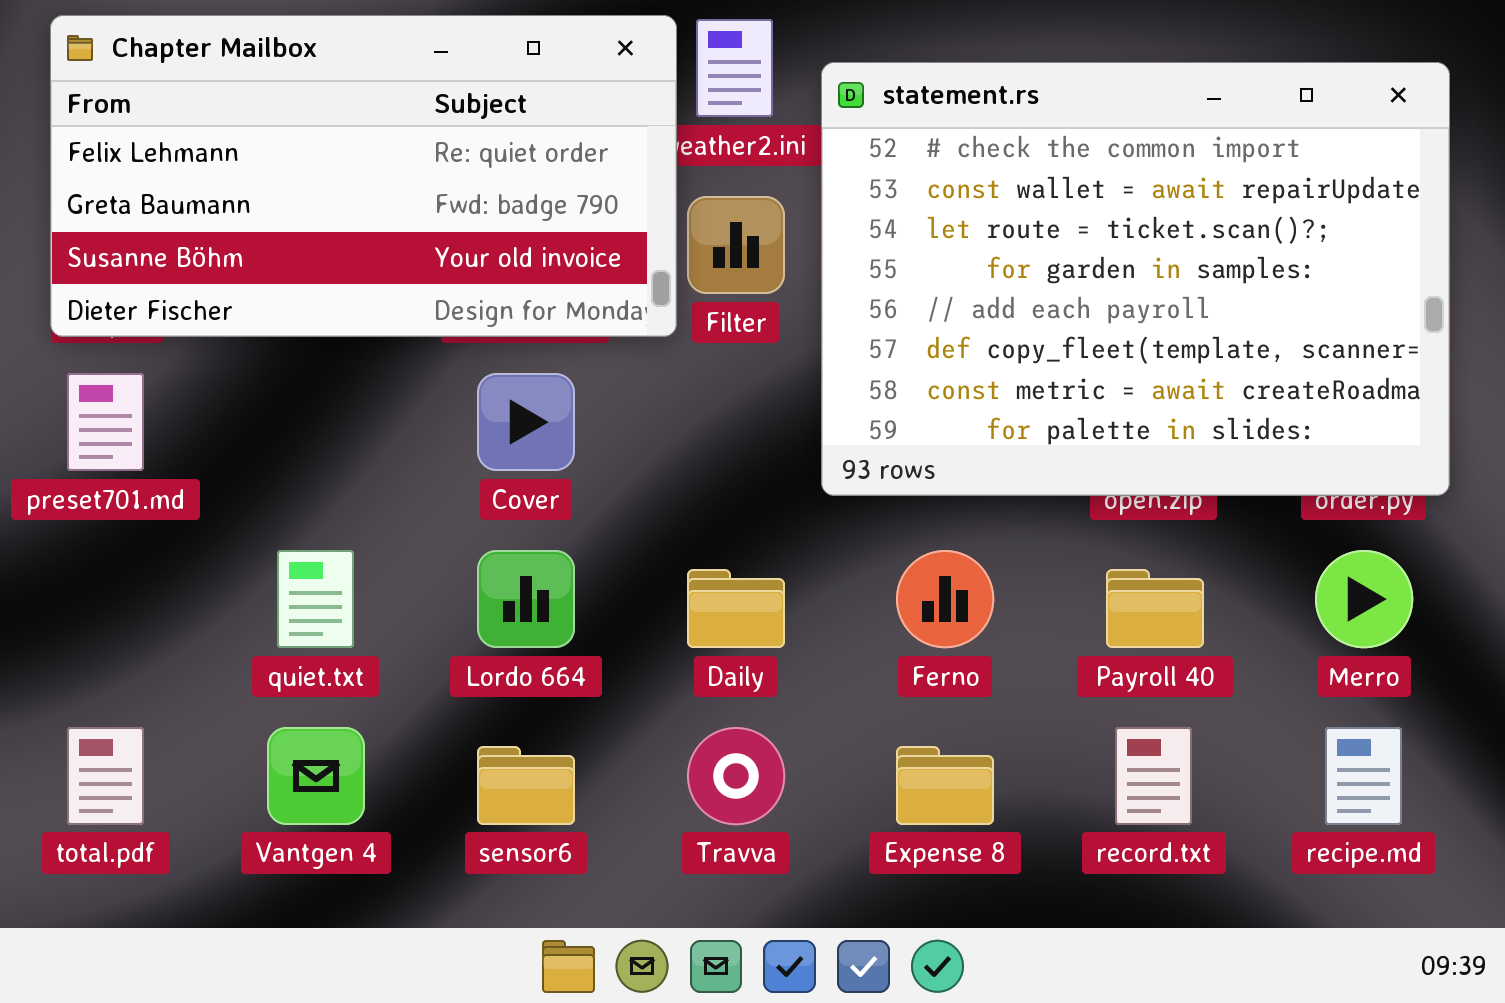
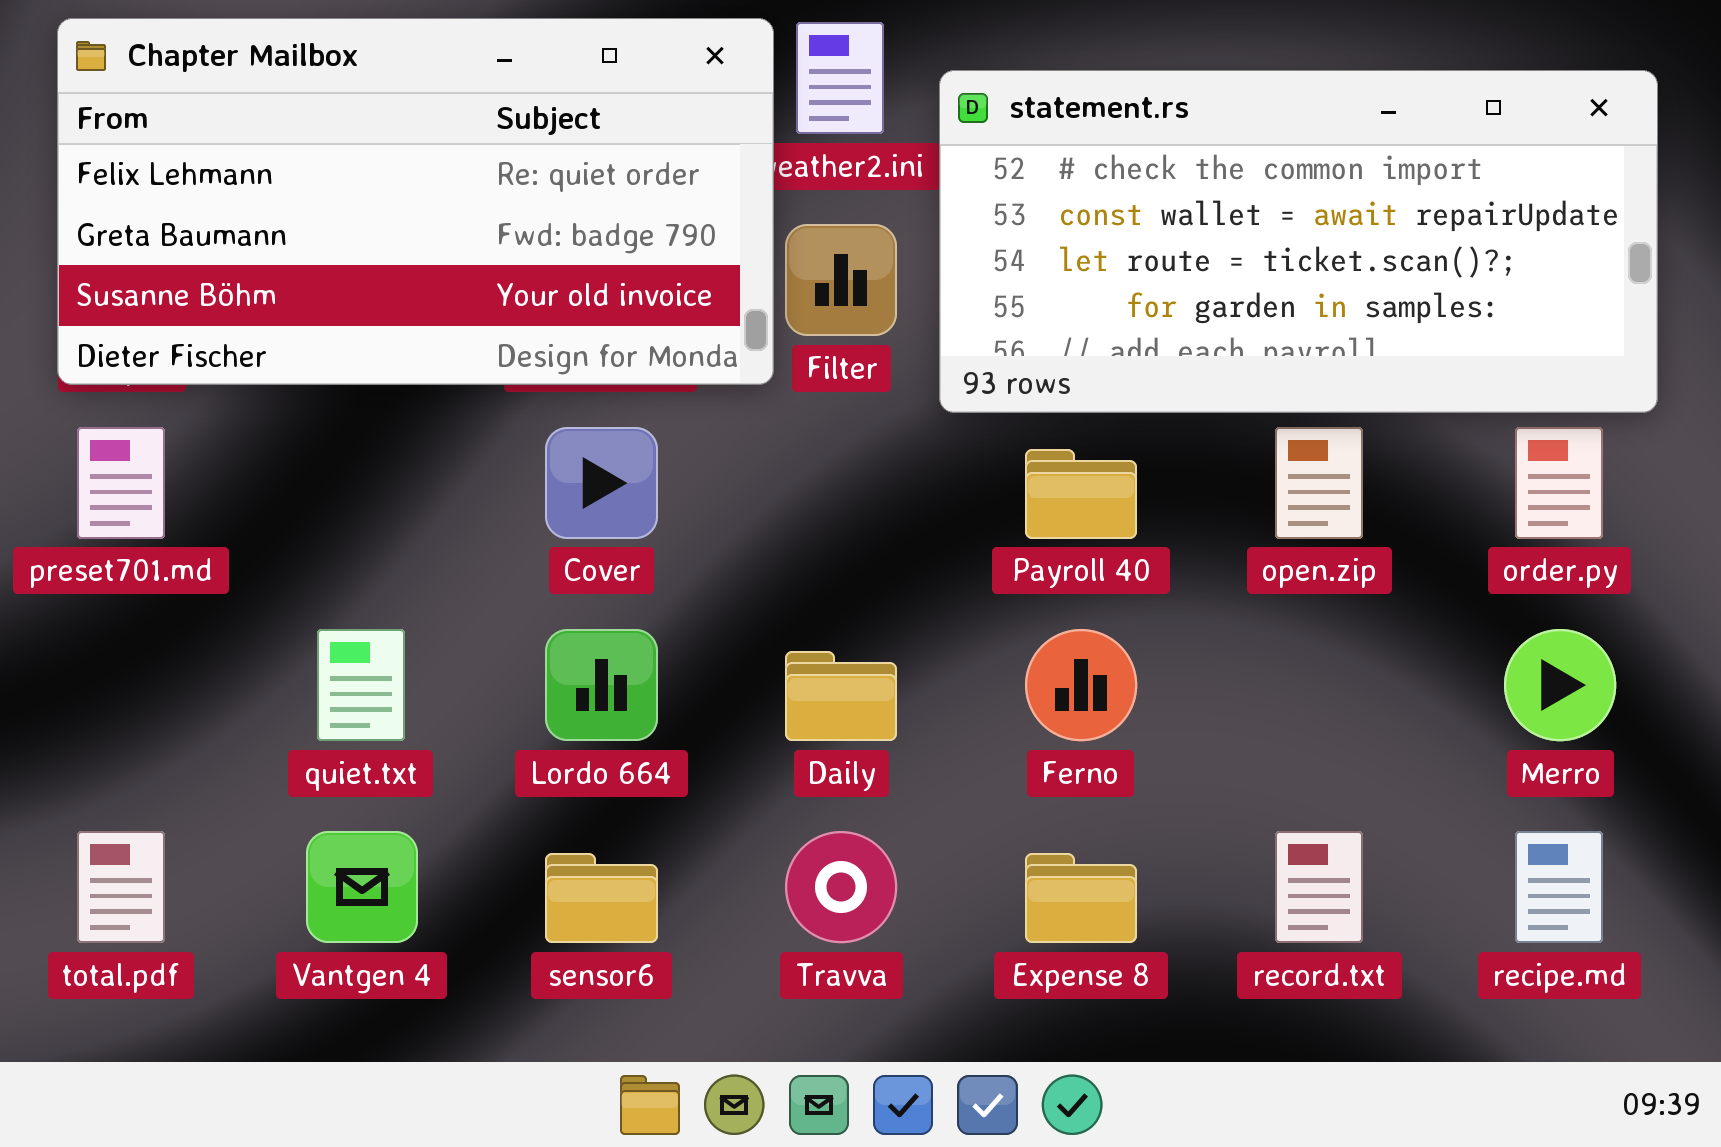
statement.rs: [821,62,1450,496] -> [939,70,1658,413], resized
Payroll 40: [1106,569,1204,648] -> [1025,449,1137,539], moved

